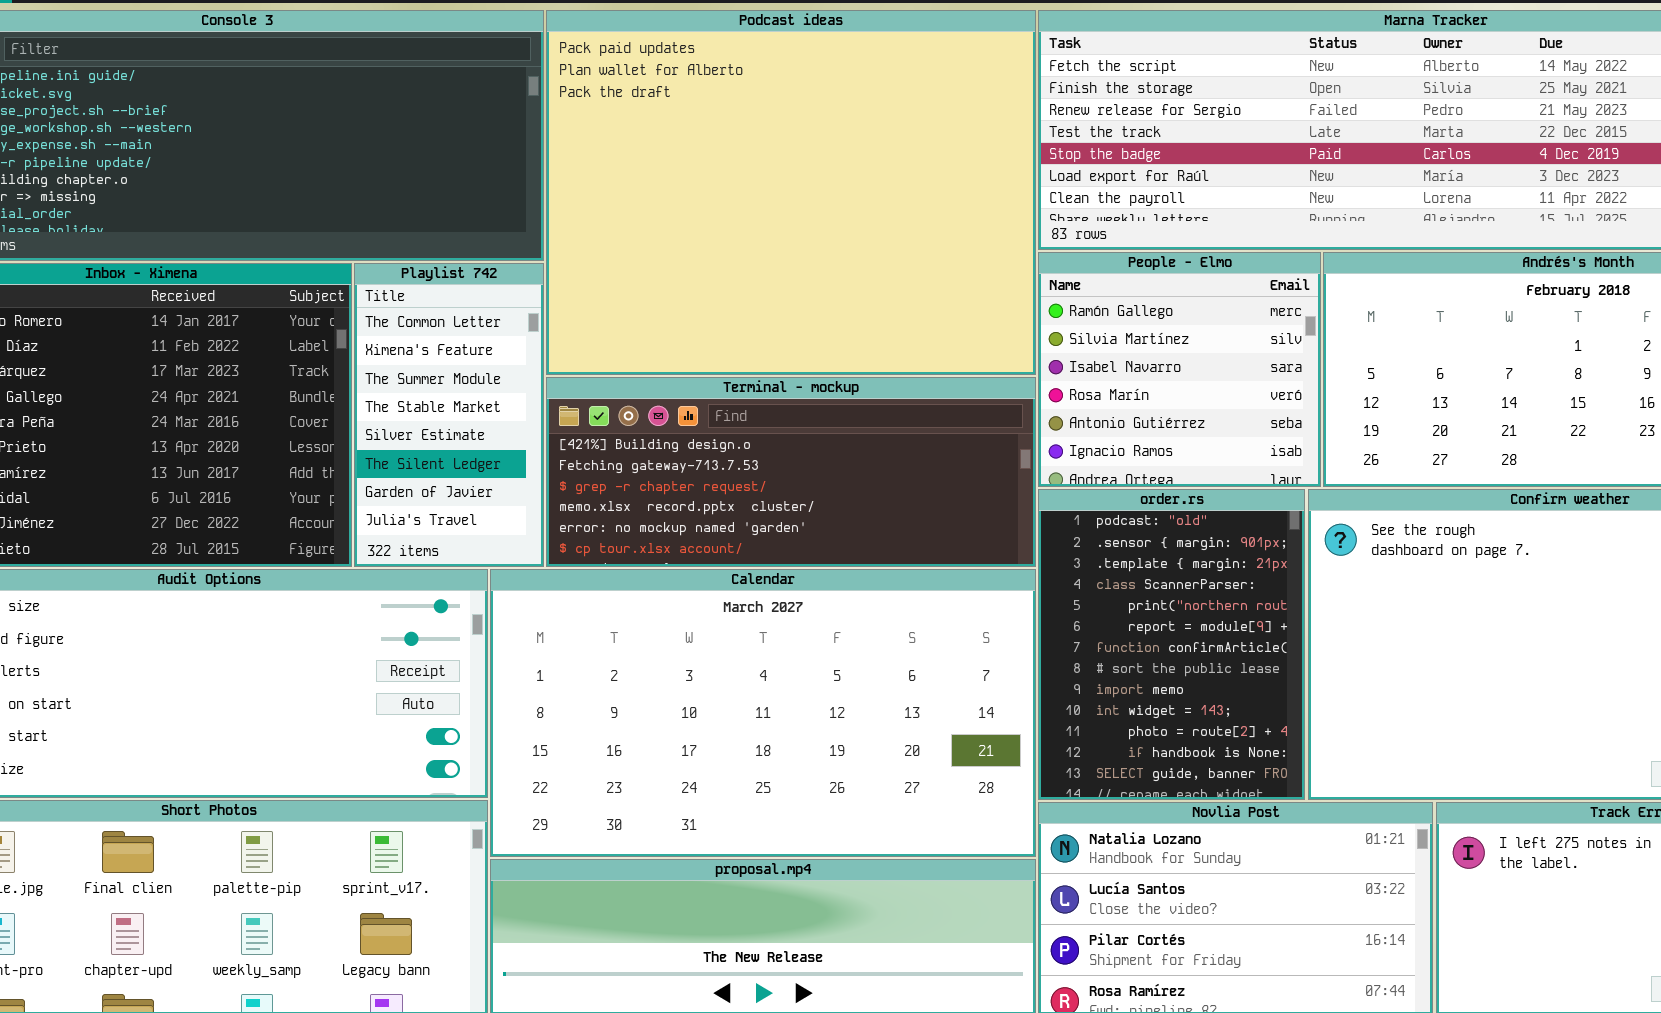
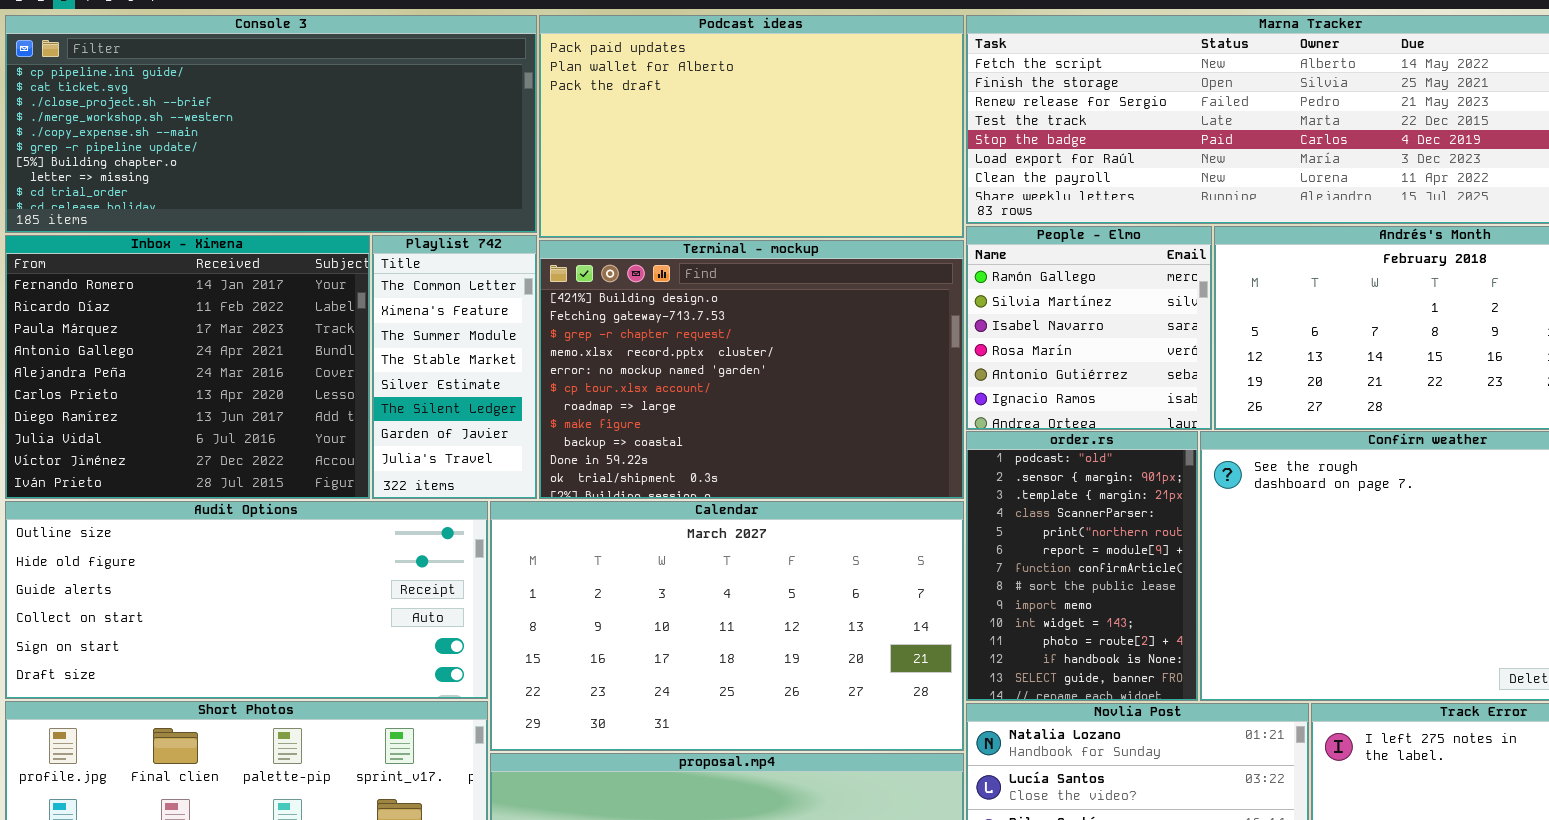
Podcast ideas: [546,10,1036,375] -> [539,15,964,238], resized
Terminal - mockup: [546,377,1036,567] -> [539,240,964,499], resized

